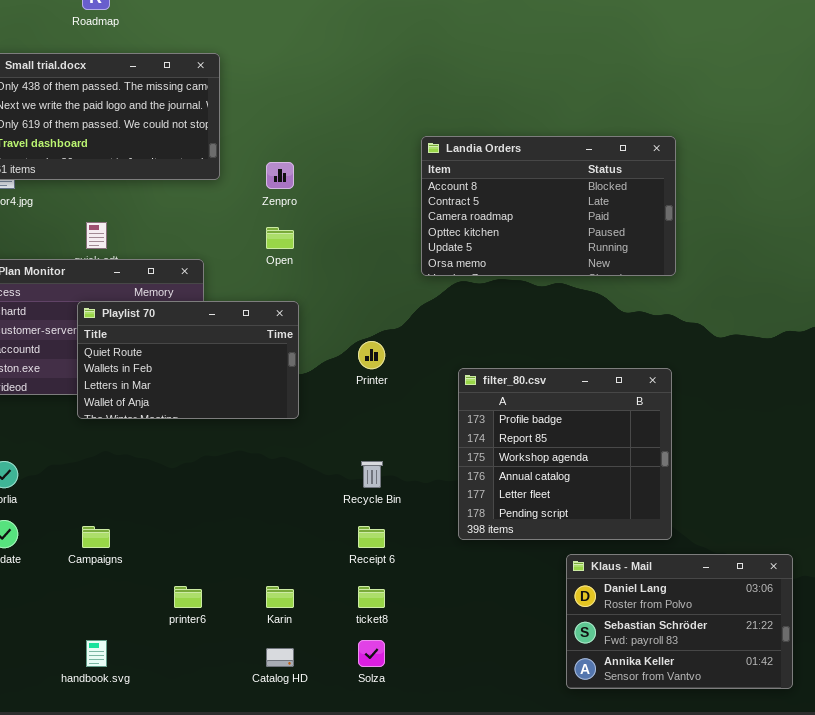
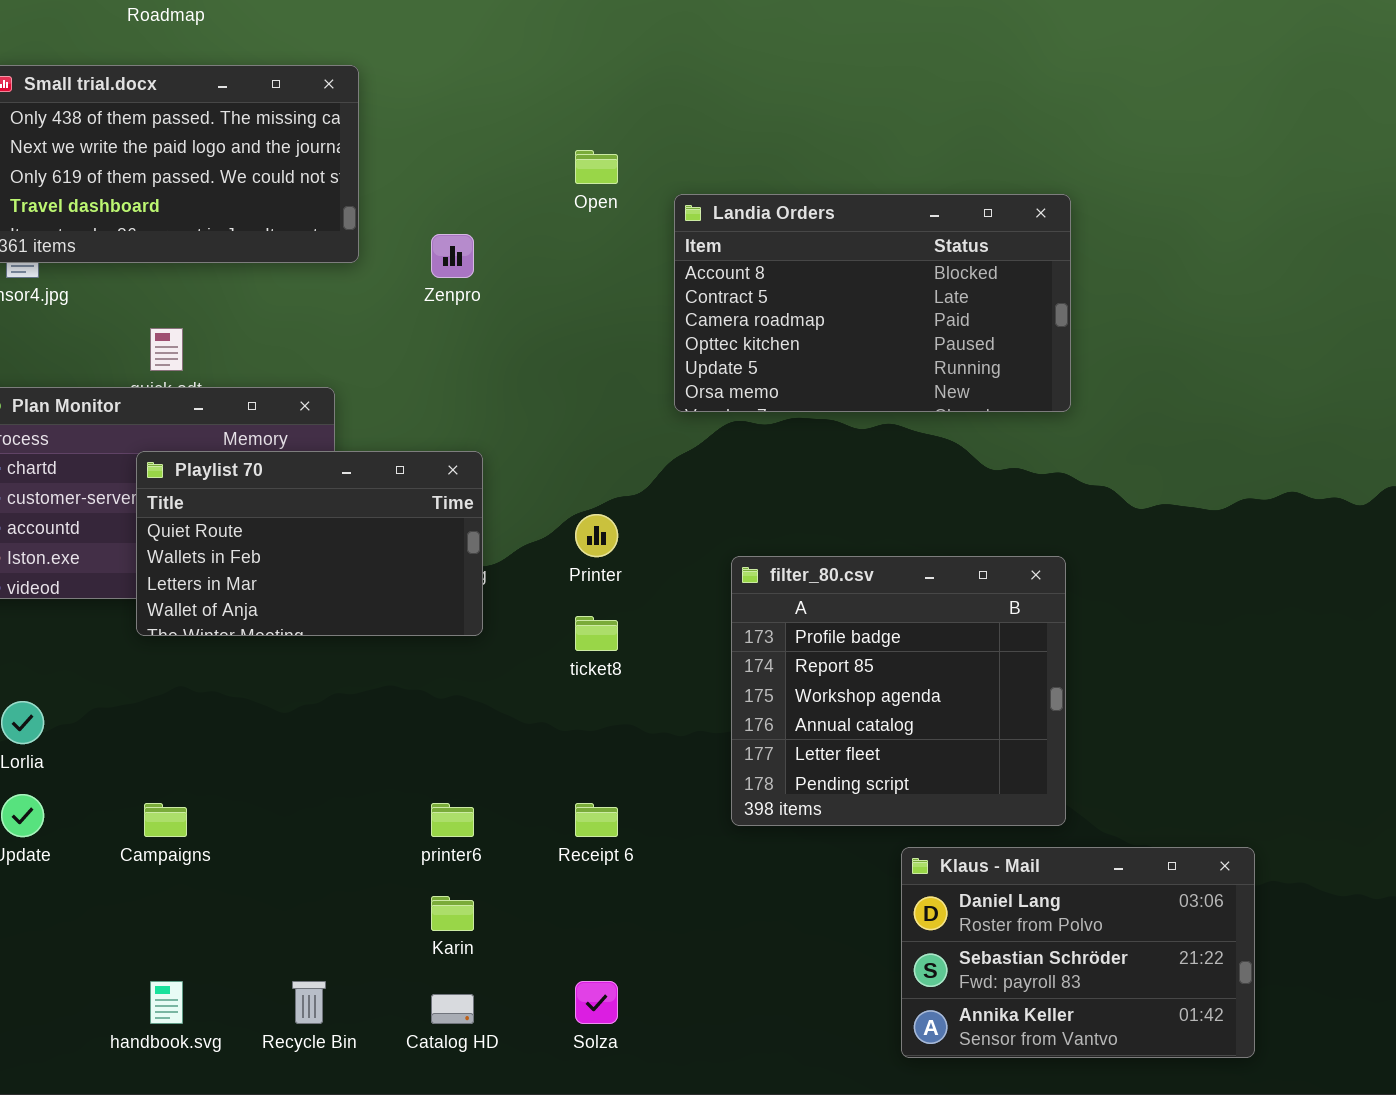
Open: [266,227,294,249] -> [575,150,618,184], moved
Recycle Bin: [361,461,383,488] -> [292,981,326,1024], moved
printer6: [174,586,202,608] -> [431,803,474,837], moved
ticket8: [358,586,385,608] -> [575,616,618,651], moved

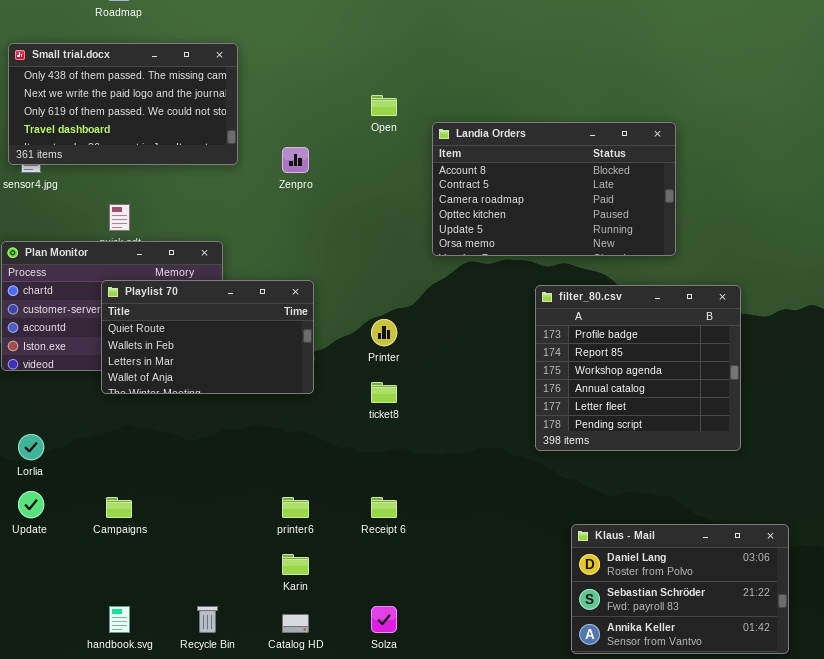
filter_80.csv: [731,556,1066,826] -> [535,285,741,451], moved

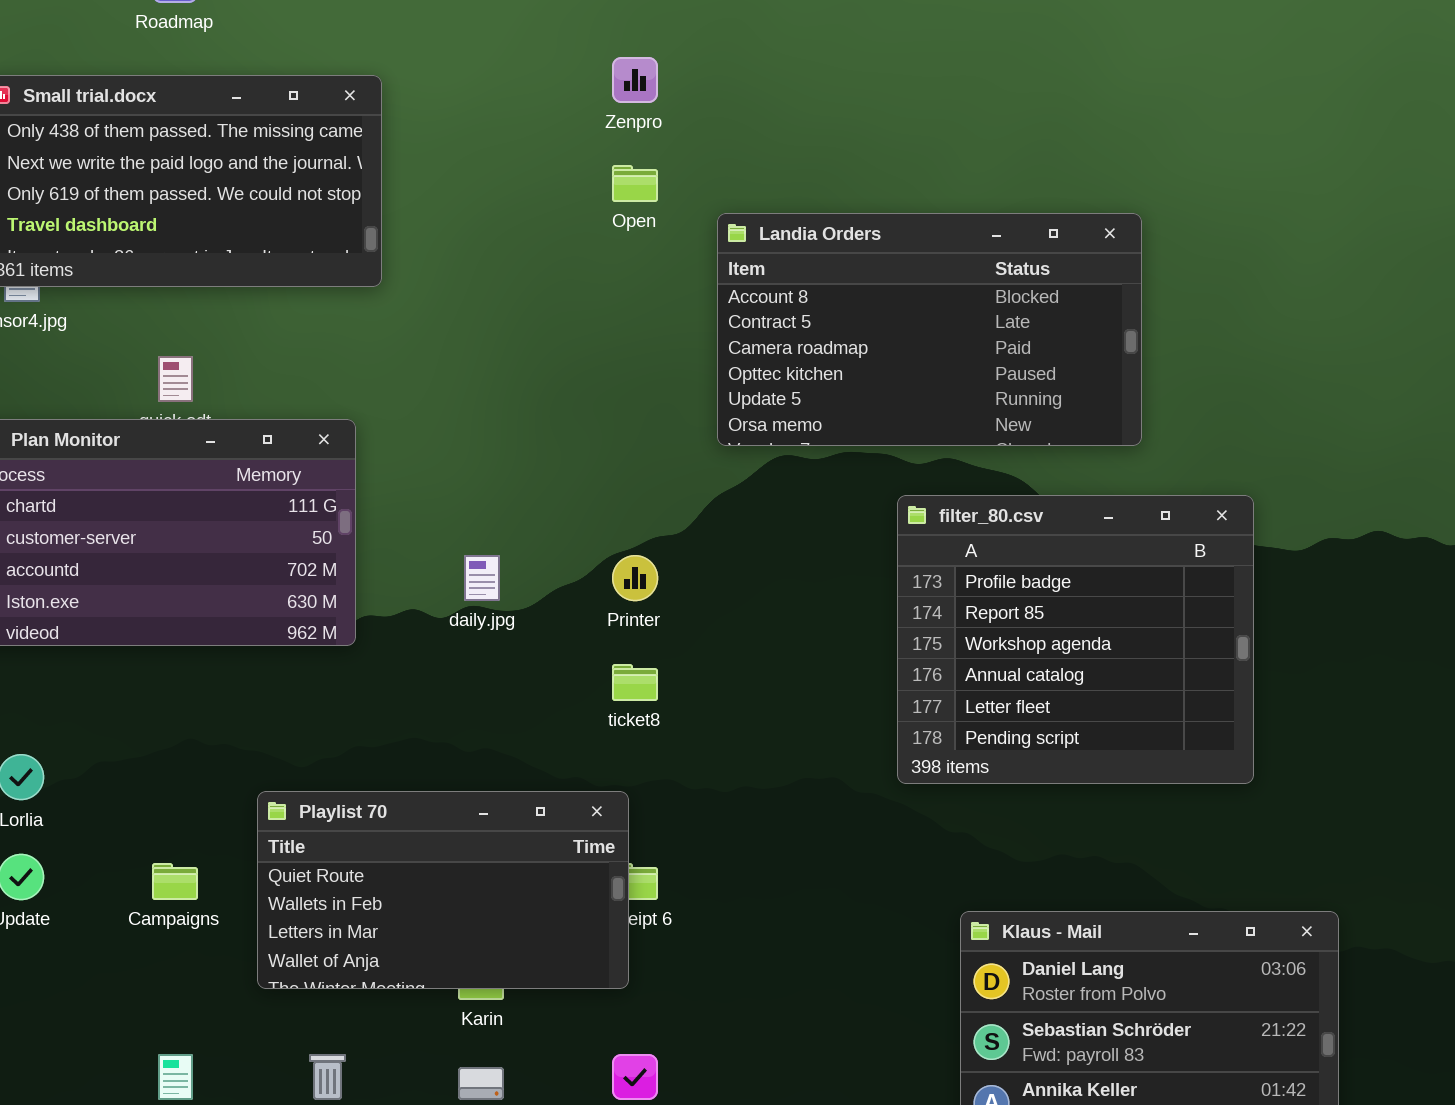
Zenpro: [282,147,309,173] -> [612,57,658,103], moved
Playlist 70: [101,280,314,394] -> [257,791,629,989], moved

